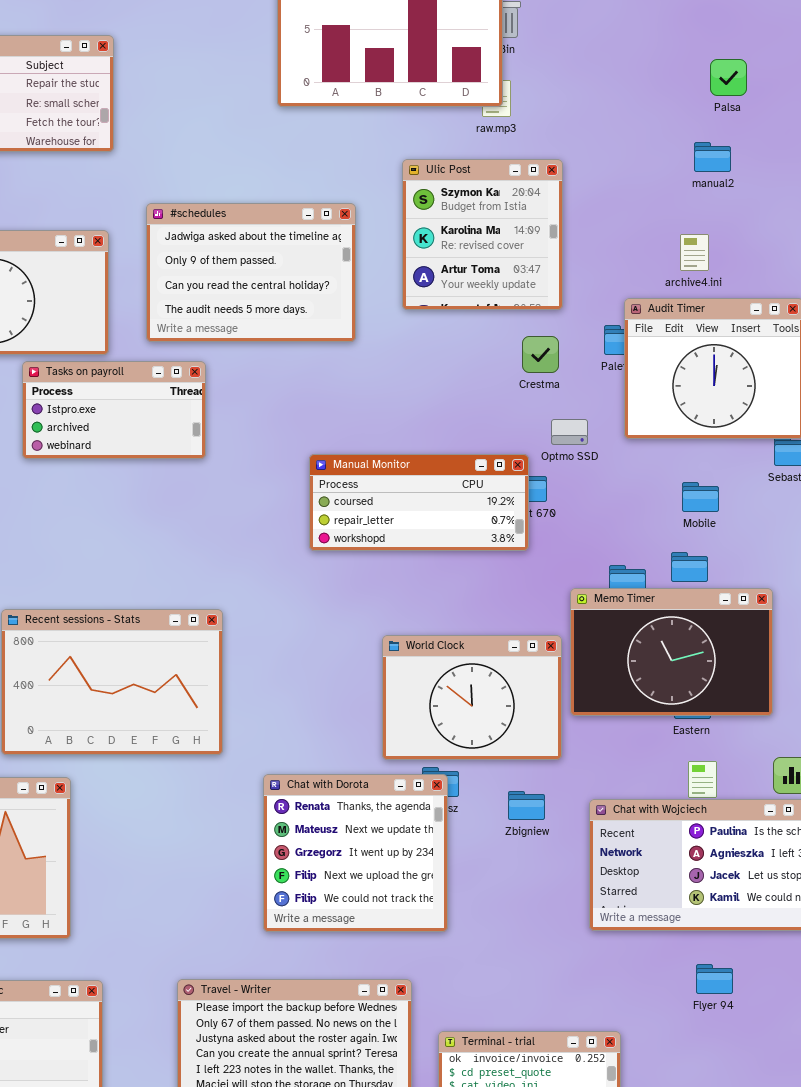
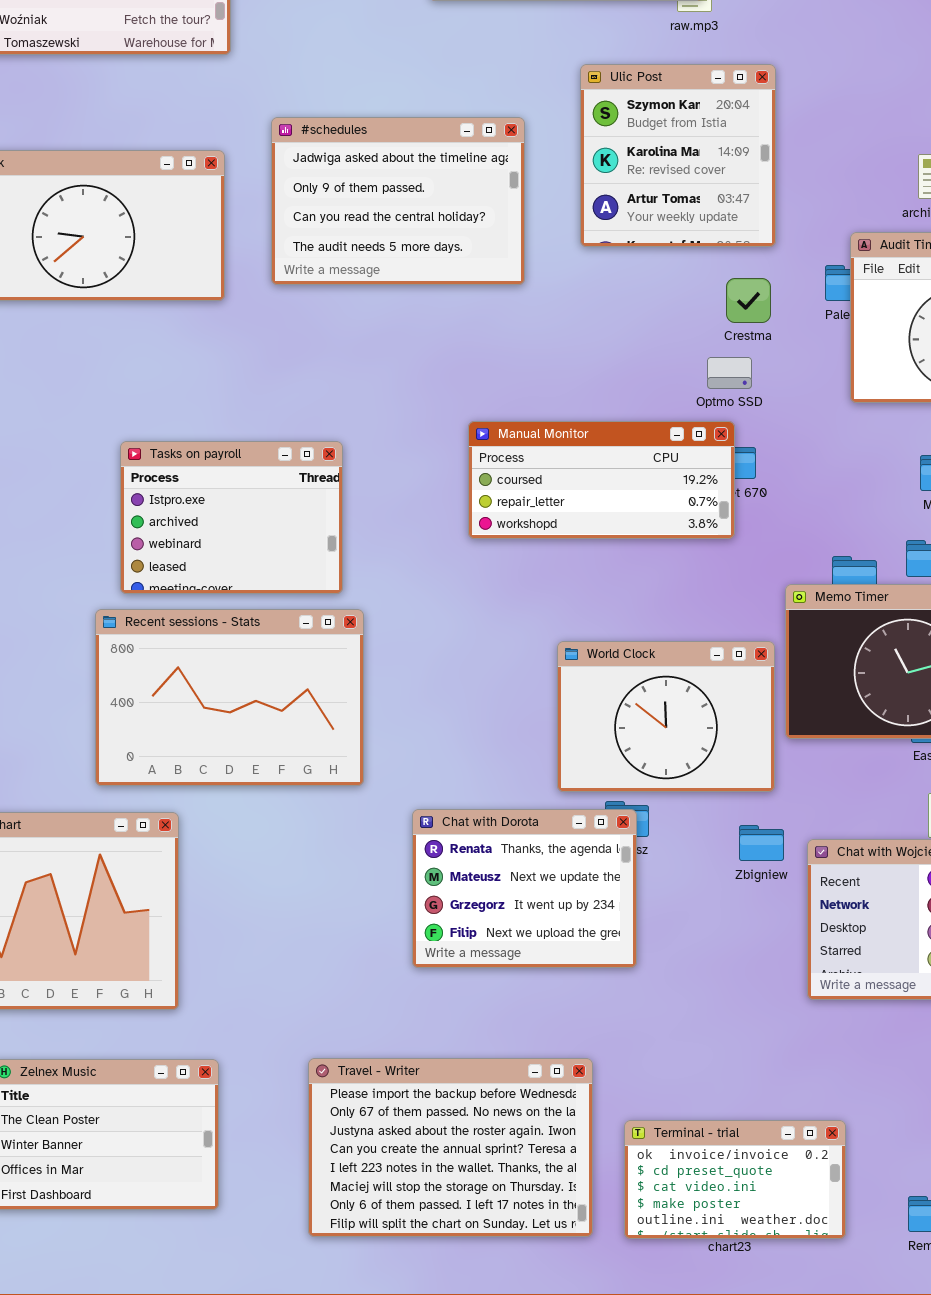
Tasks on payroll: [22,361,206,459] -> [120,441,343,594], moved, resized
Optmo SSD: [551,419,588,445] -> [707,357,752,389], moved
Chat with Dorota: [263,774,448,932] -> [412,809,637,968], resized
Zbigniew: [508,791,545,820] -> [739,825,784,861], moved

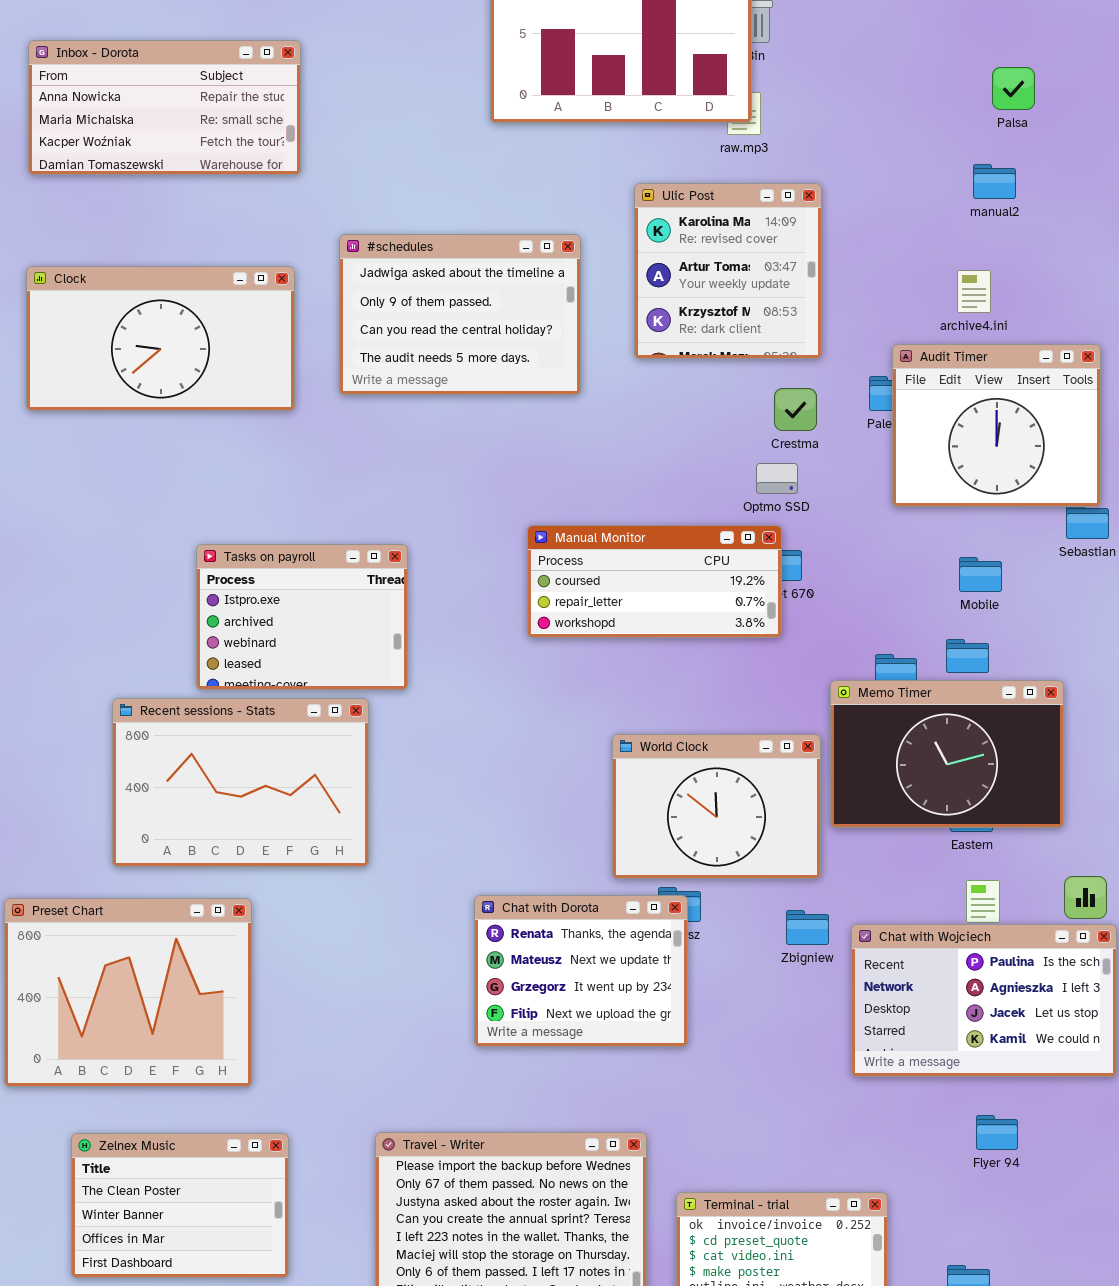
Ulic Post: [580,64,776,247] -> [634,183,822,359], scrolled down 1 row
Recent sessions - Stats: [95,609,364,786] -> [112,698,369,867], moved

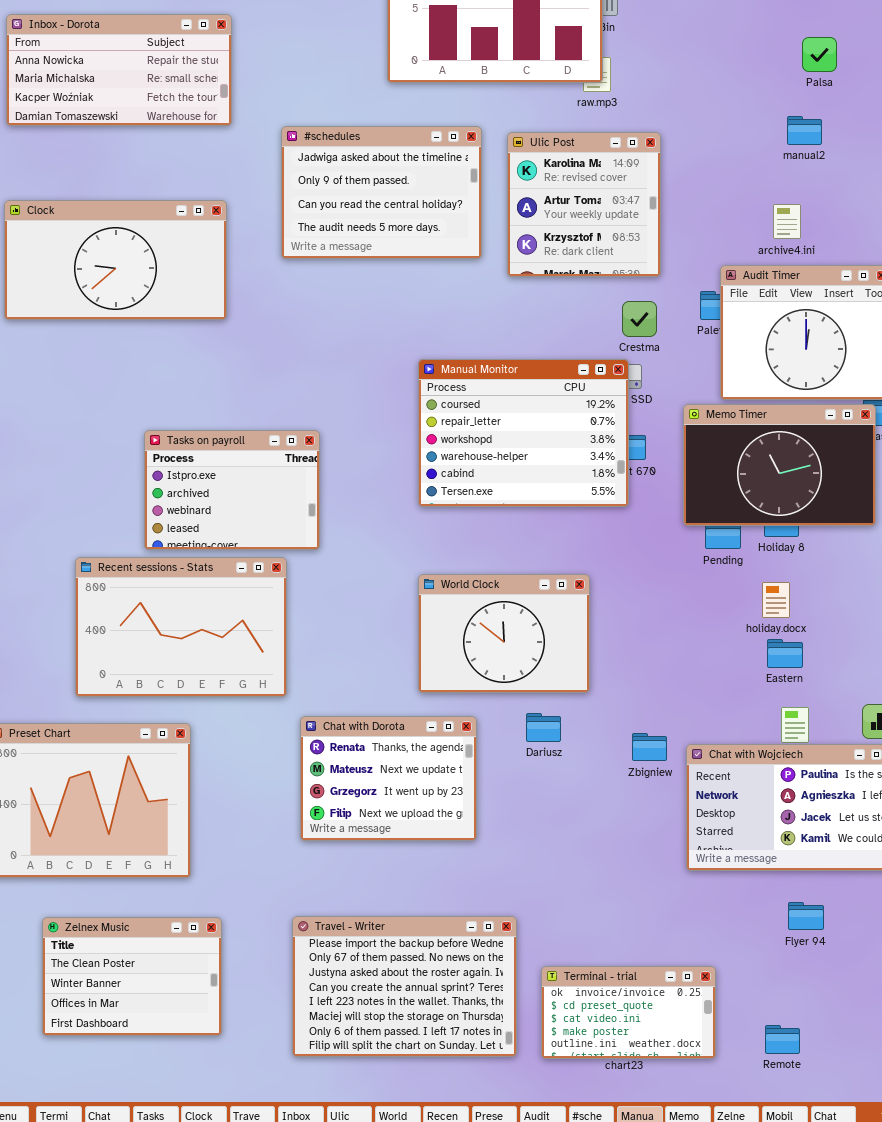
#schedules: [339,234,581,395] -> [281,126,482,259], moved
Manual Monitor: [527,525,782,638] -> [418,359,629,507], resized
Memo Timer: [830,680,1064,828] -> [683,404,876,526], moved
World Clock: [612,734,821,879] -> [418,574,590,693], moved
Chat with Dorota: [474,895,688,1047] -> [300,716,477,841], moved

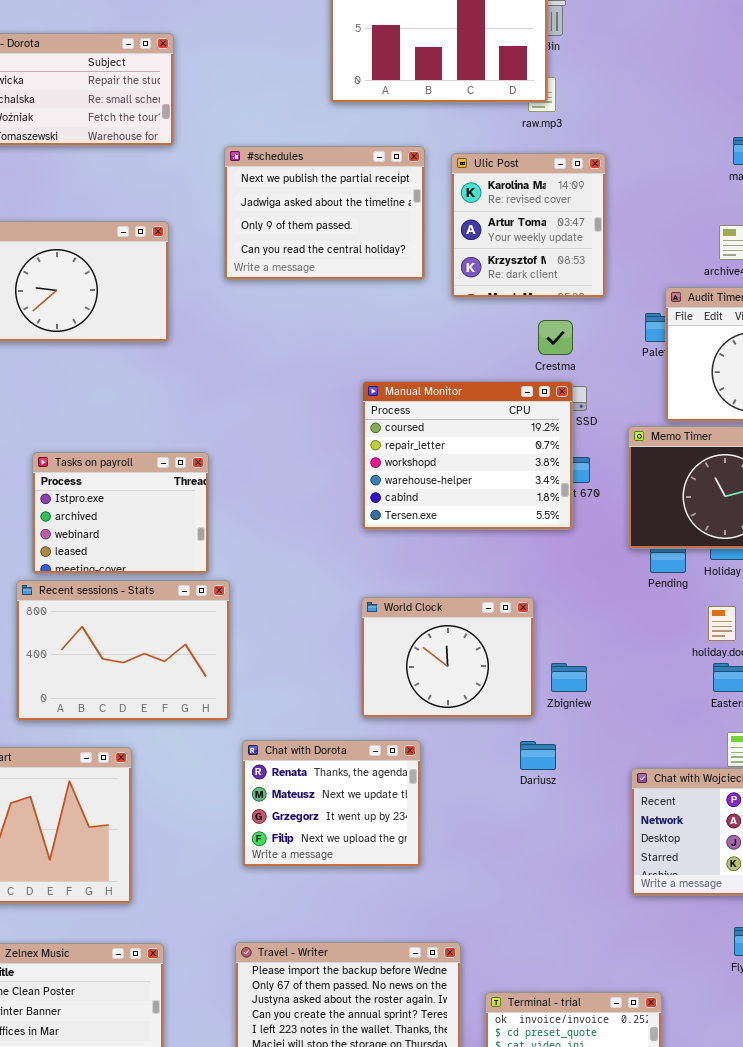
#schedules: [281,126,482,259] -> [224,146,425,280], scrolled up 1 row
Crestma: [622,301,657,337] -> [538,320,573,355], moved
Tasks on payroll: [144,430,320,550] -> [32,452,209,574], moved
Dariusz: [526,713,561,742] -> [520,741,556,770], moved
Zbigniew: [632,733,667,761] -> [551,663,587,692], moved

